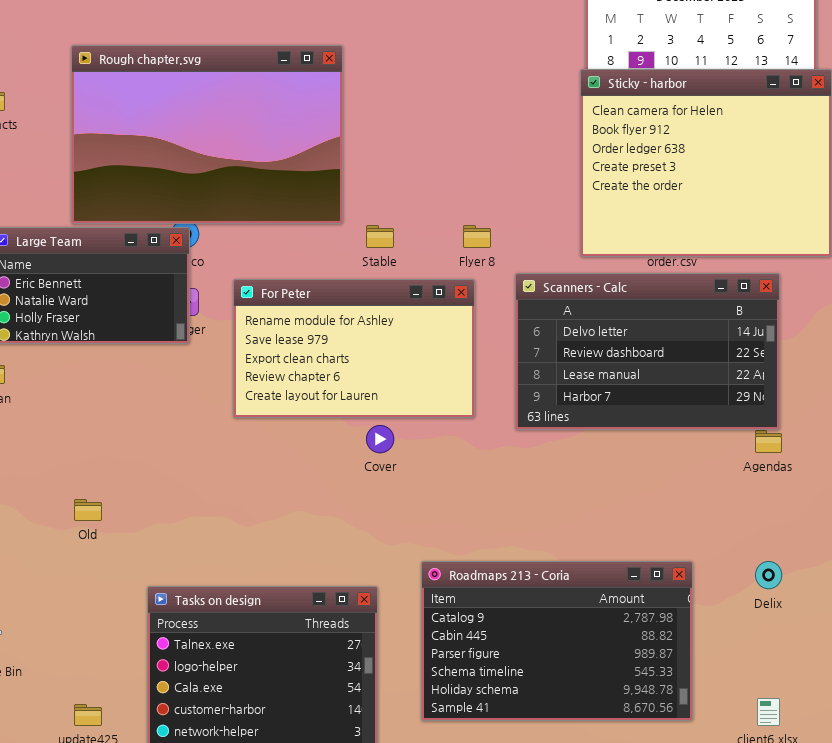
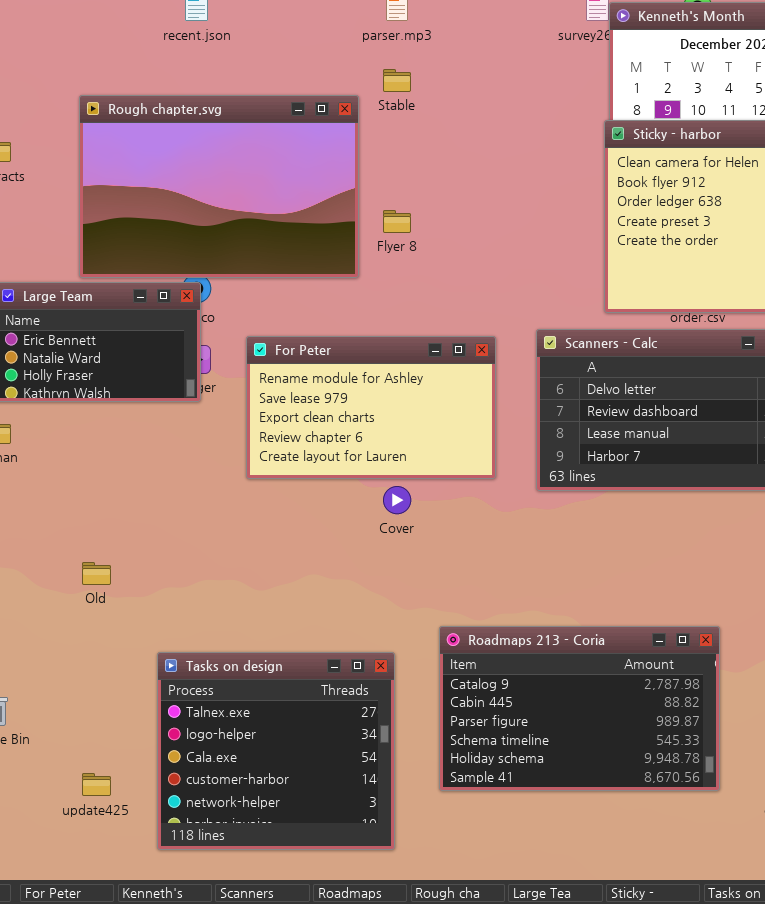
Stable: [366,225,394,248] -> [383,69,411,92], moved
Flyer 8: [463,225,491,248] -> [383,210,411,233], moved

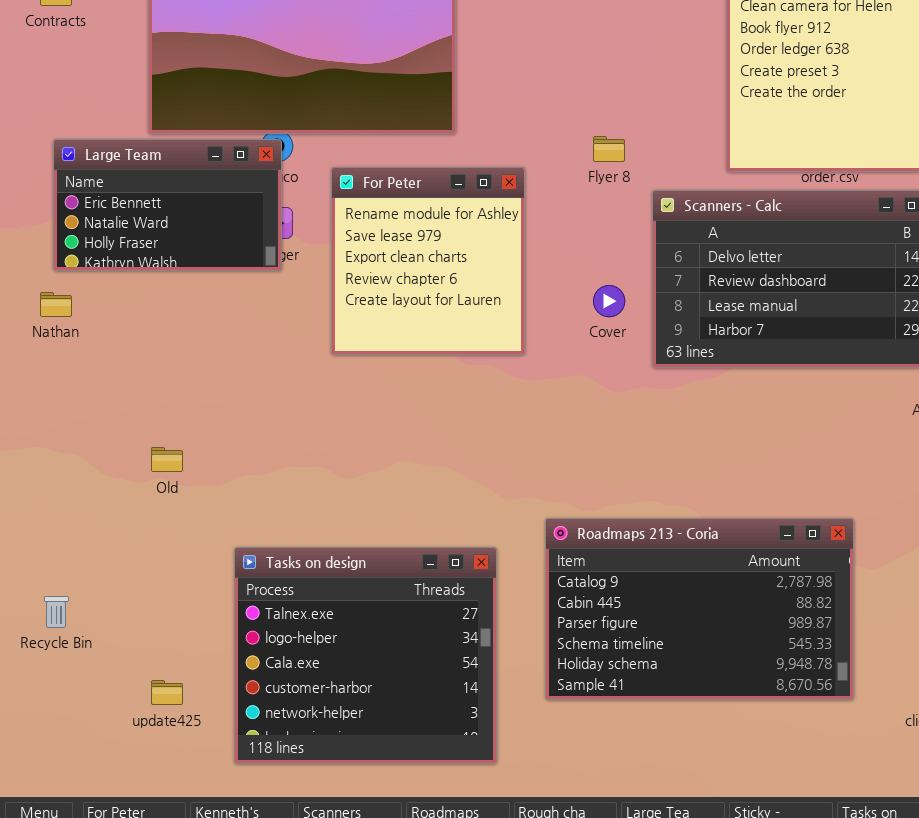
Flyer 8: [383,210,411,233] -> [593,136,625,162], moved
For Peter: [246,336,496,479] -> [331,167,525,355], resized
Cover: [383,486,411,514] -> [593,285,625,317], moved

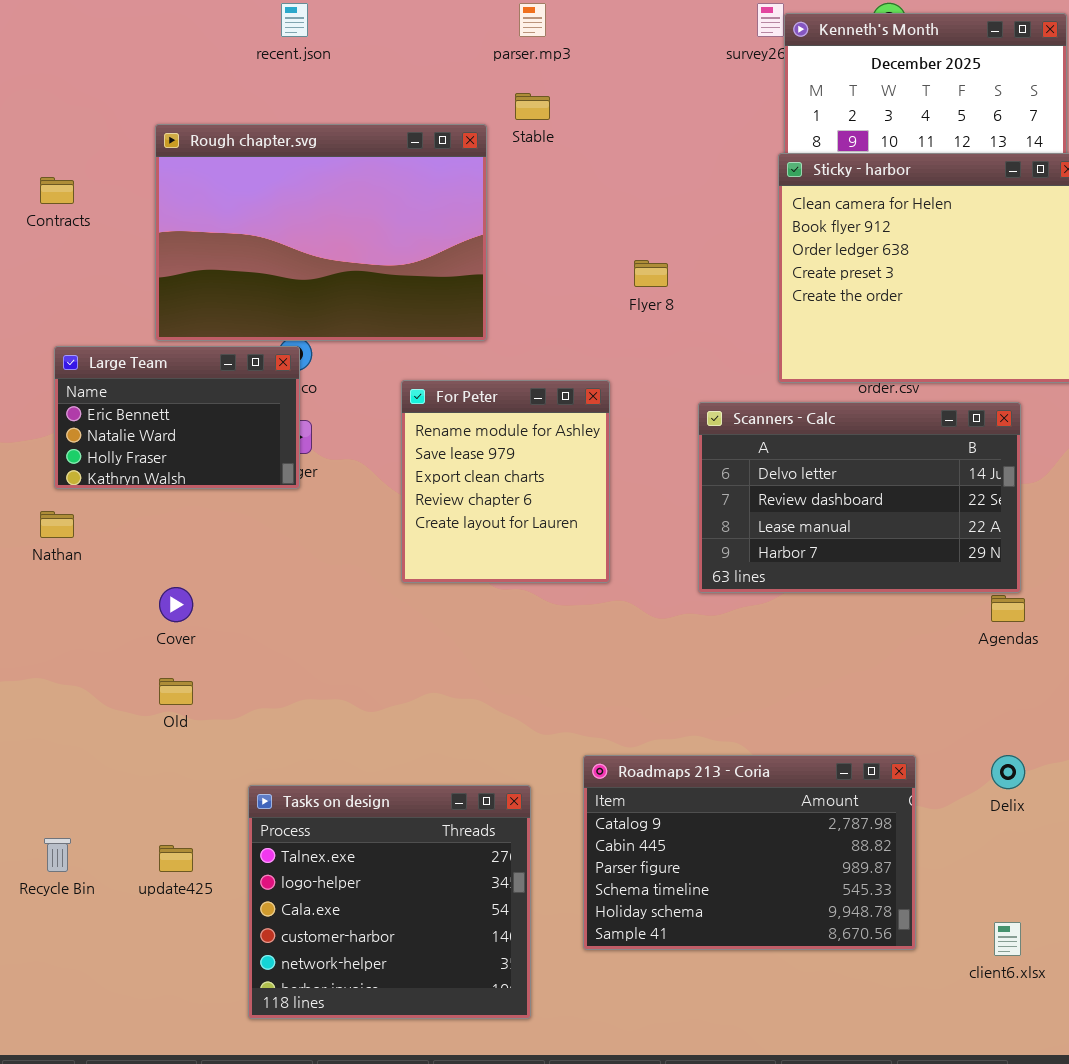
Flyer 8: [593,136,625,162] -> [634,260,668,287], moved
For Peter: [331,167,525,355] -> [401,380,610,583], moved
Cover: [593,285,625,317] -> [159,587,193,622], moved
update425: [151,680,183,705] -> [159,845,193,872], moved

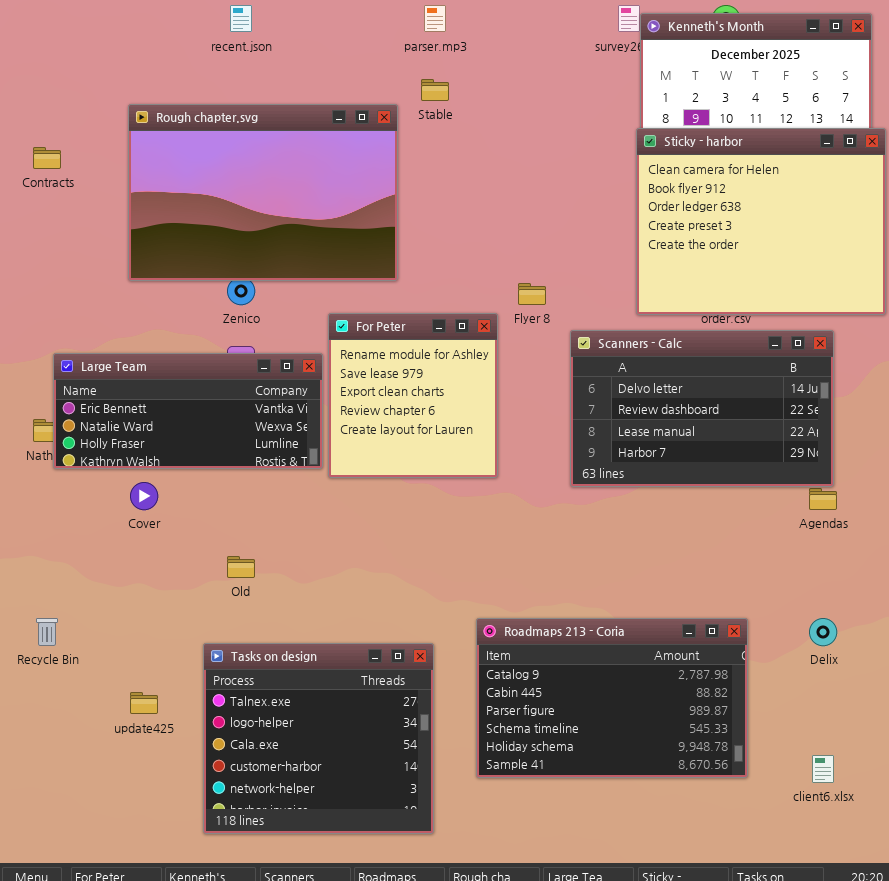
Flyer 8: [634,260,668,287] -> [518,283,546,305], moved
Large Team: [54,346,300,489] -> [53,353,323,469], moved, resized
Old: [159,678,193,705] -> [227,556,255,578], moved
Recycle Bin: [44,838,71,872] -> [36,618,58,646], moved

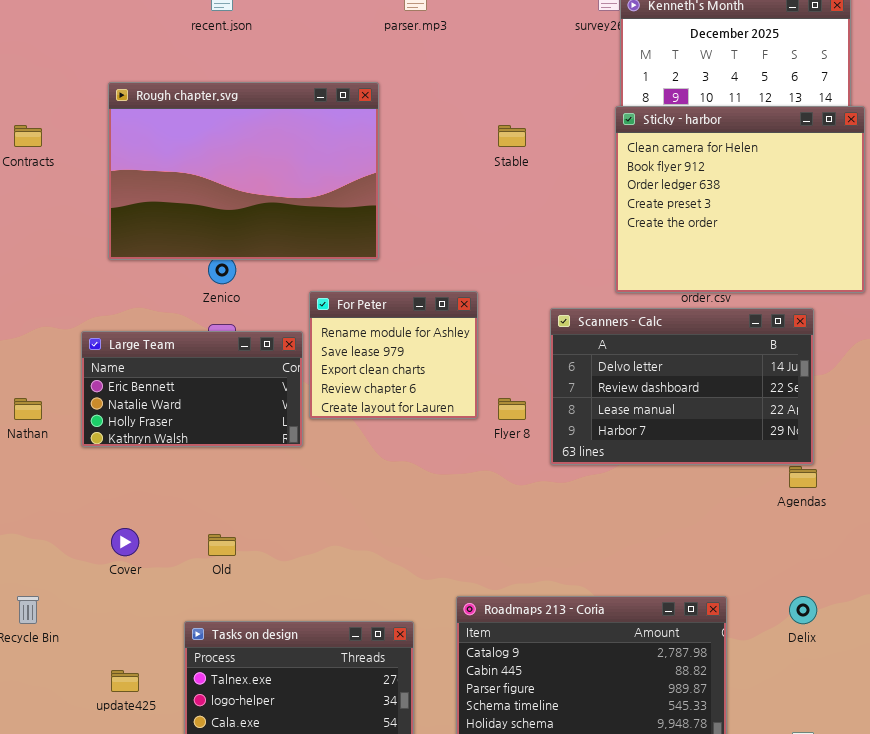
Stable: [421,79,449,101] -> [498,125,526,147], moved
Flyer 8: [518,283,546,305] -> [498,398,526,420], moved
For Peter: [328,313,498,478] -> [309,291,478,419], resized
Large Team: [53,353,323,469] -> [81,331,303,447], resized
Cover: [130,482,158,510] -> [111,528,139,556], moved

